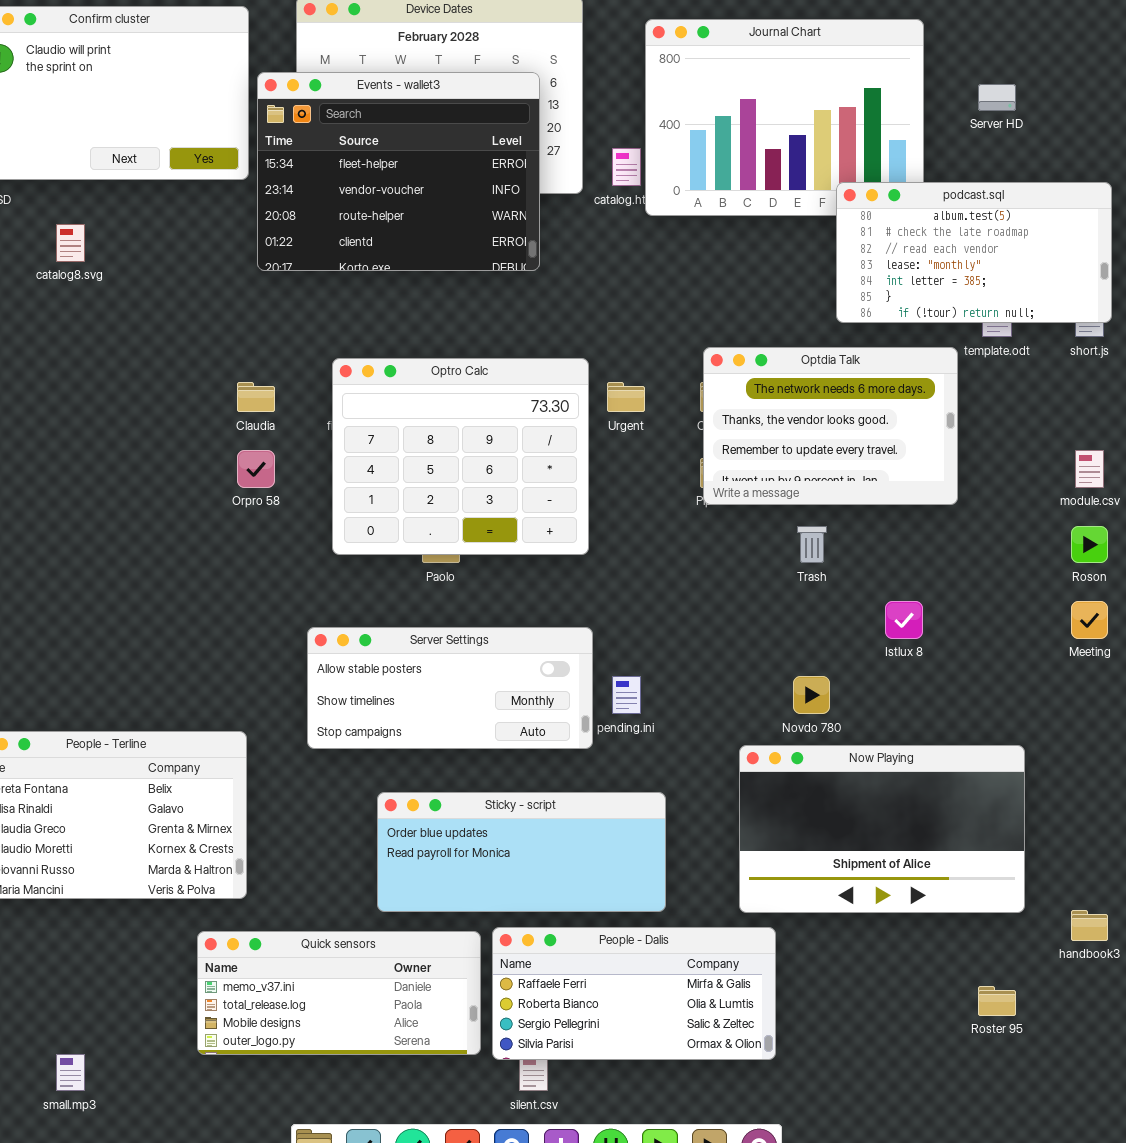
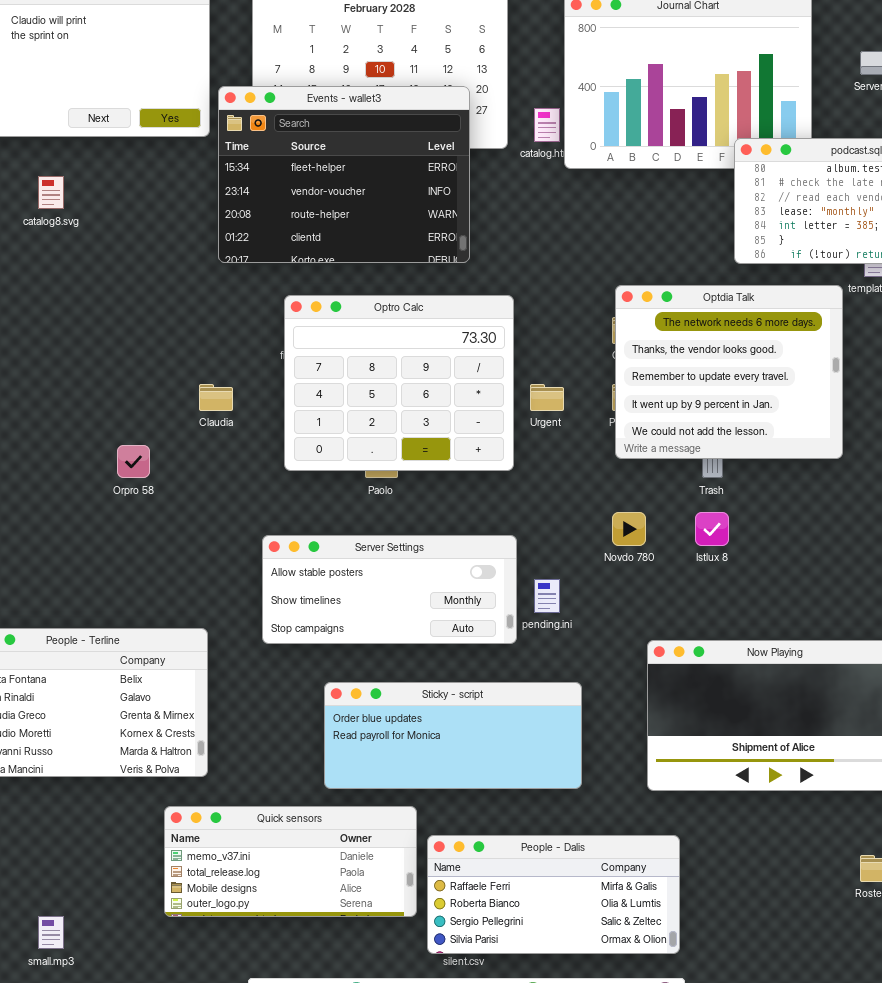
Events - wallet3: [257,72,540,271] -> [218,86,470,263], moved
Optdia Talk: [703,347,958,505] -> [615,285,843,459], resized
Claudia: [237,382,275,412] -> [199,384,233,411], moved
Urgent: [607,382,645,412] -> [530,384,564,411], moved
Orpro 58: [237,450,275,488] -> [117,445,150,478], moved
Istlux 8: [885,601,923,639] -> [695,512,729,546], moved
Novdo 780: [793,676,830,714] -> [612,512,646,546], moved
People - Dalis: [492,927,776,1060] -> [427,835,680,954], moved

